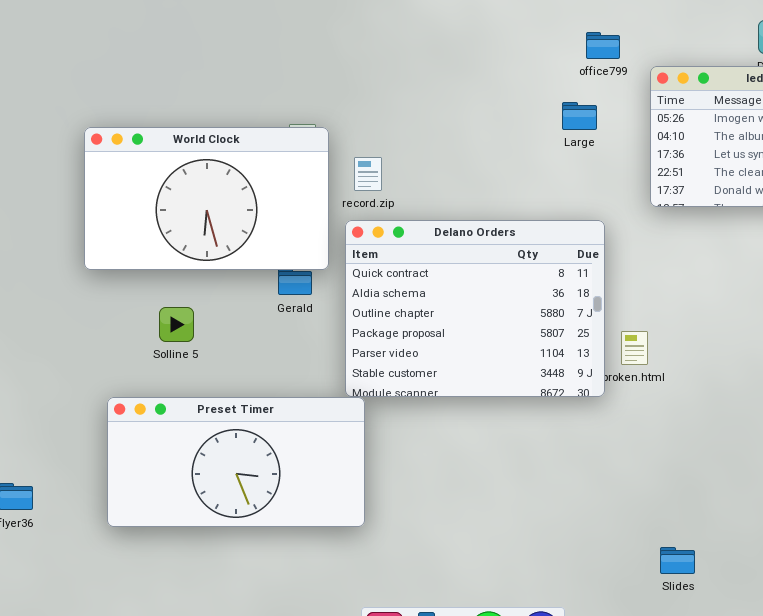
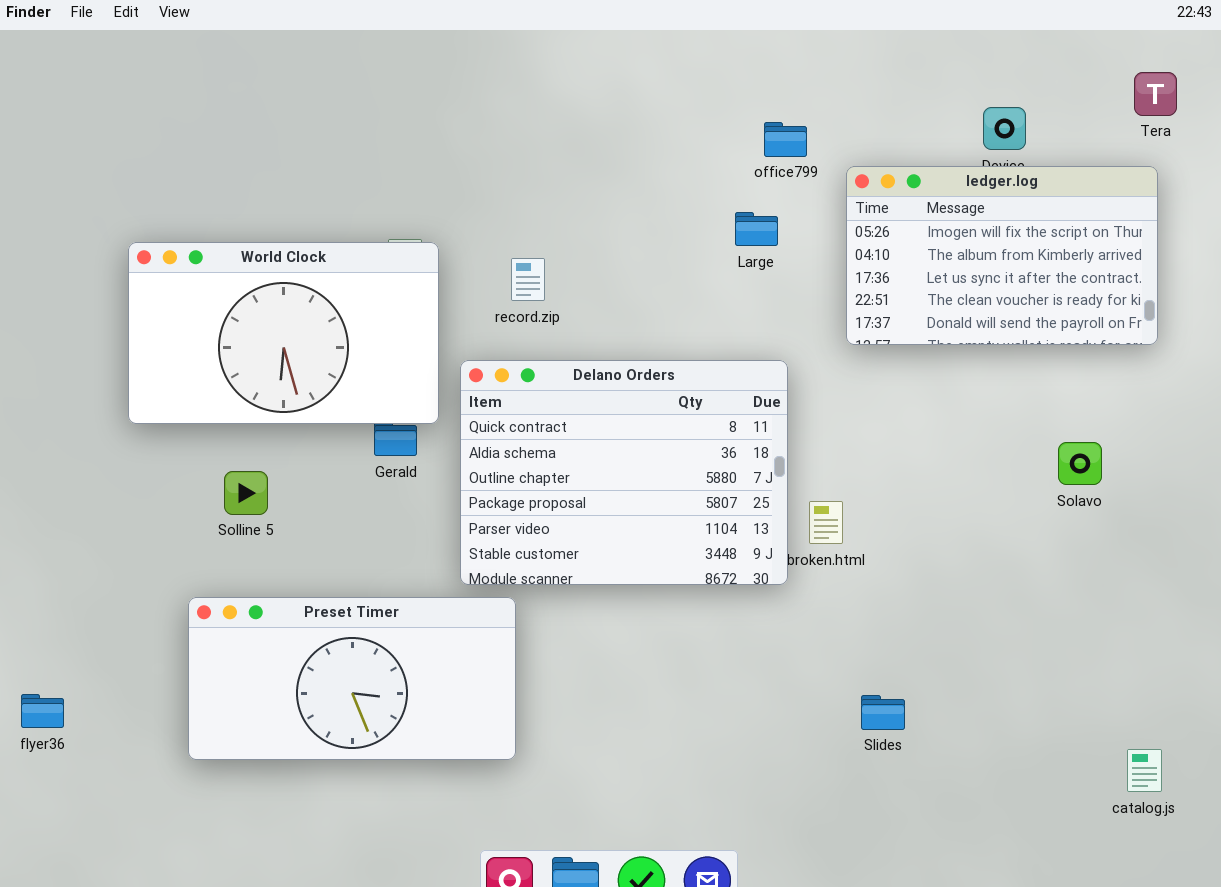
record.zip: [354,157,382,191] -> [511,258,545,301], moved
Preset Timer: [107,397,365,527] -> [188,597,516,760], moved
Slides: [660,547,695,574] -> [861,695,905,730], moved

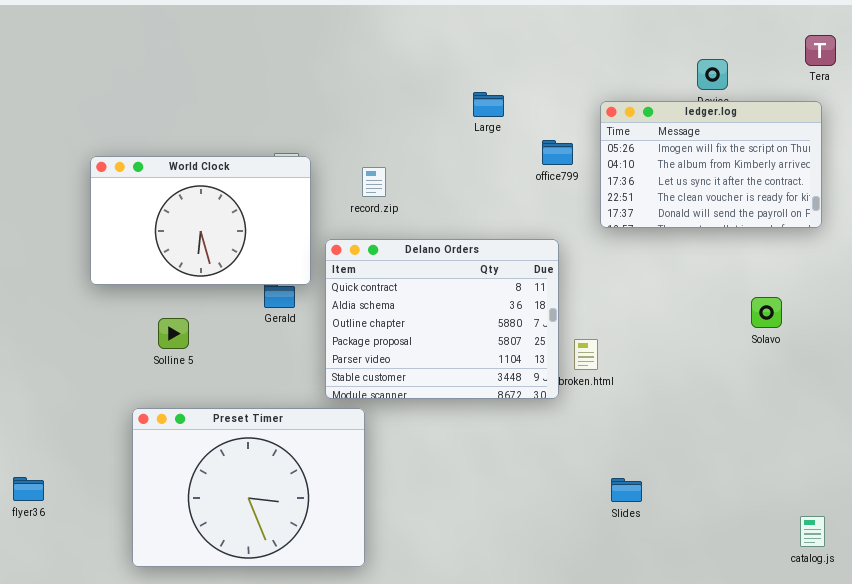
office799: [764,122,807,157] -> [542,140,573,165], moved
Large: [735,212,778,246] -> [473,92,504,117], moved
Preset Timer: [188,597,516,760] -> [132,408,365,567], resized

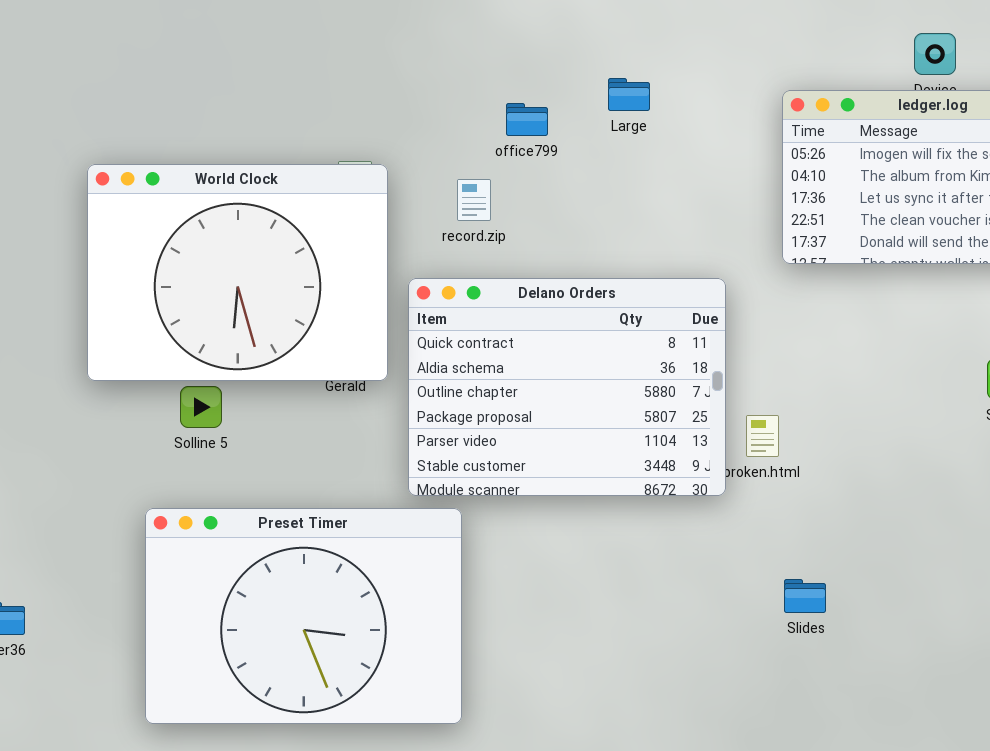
office799: [542,140,573,165] -> [506,103,548,136], moved
World Clock: [90,156,311,285] -> [87,164,388,381], resized
Slides: [611,478,642,502] -> [784,579,826,613], moved

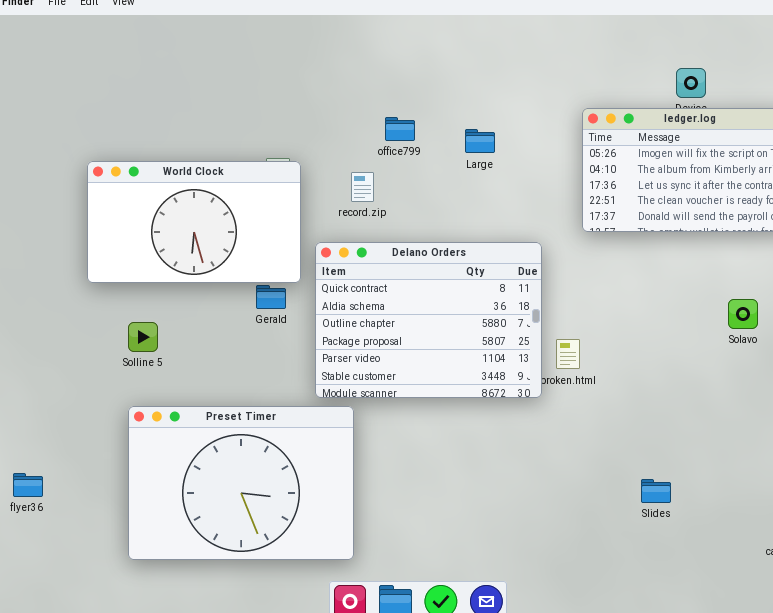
Large: [608,78,650,111] -> [465,129,495,153], moved
World Clock: [87,164,388,381] -> [87,161,301,283], resized
Solline 5: [180,386,222,428] -> [128,322,158,352], moved
Slides: [784,579,826,613] -> [641,479,671,503], moved

